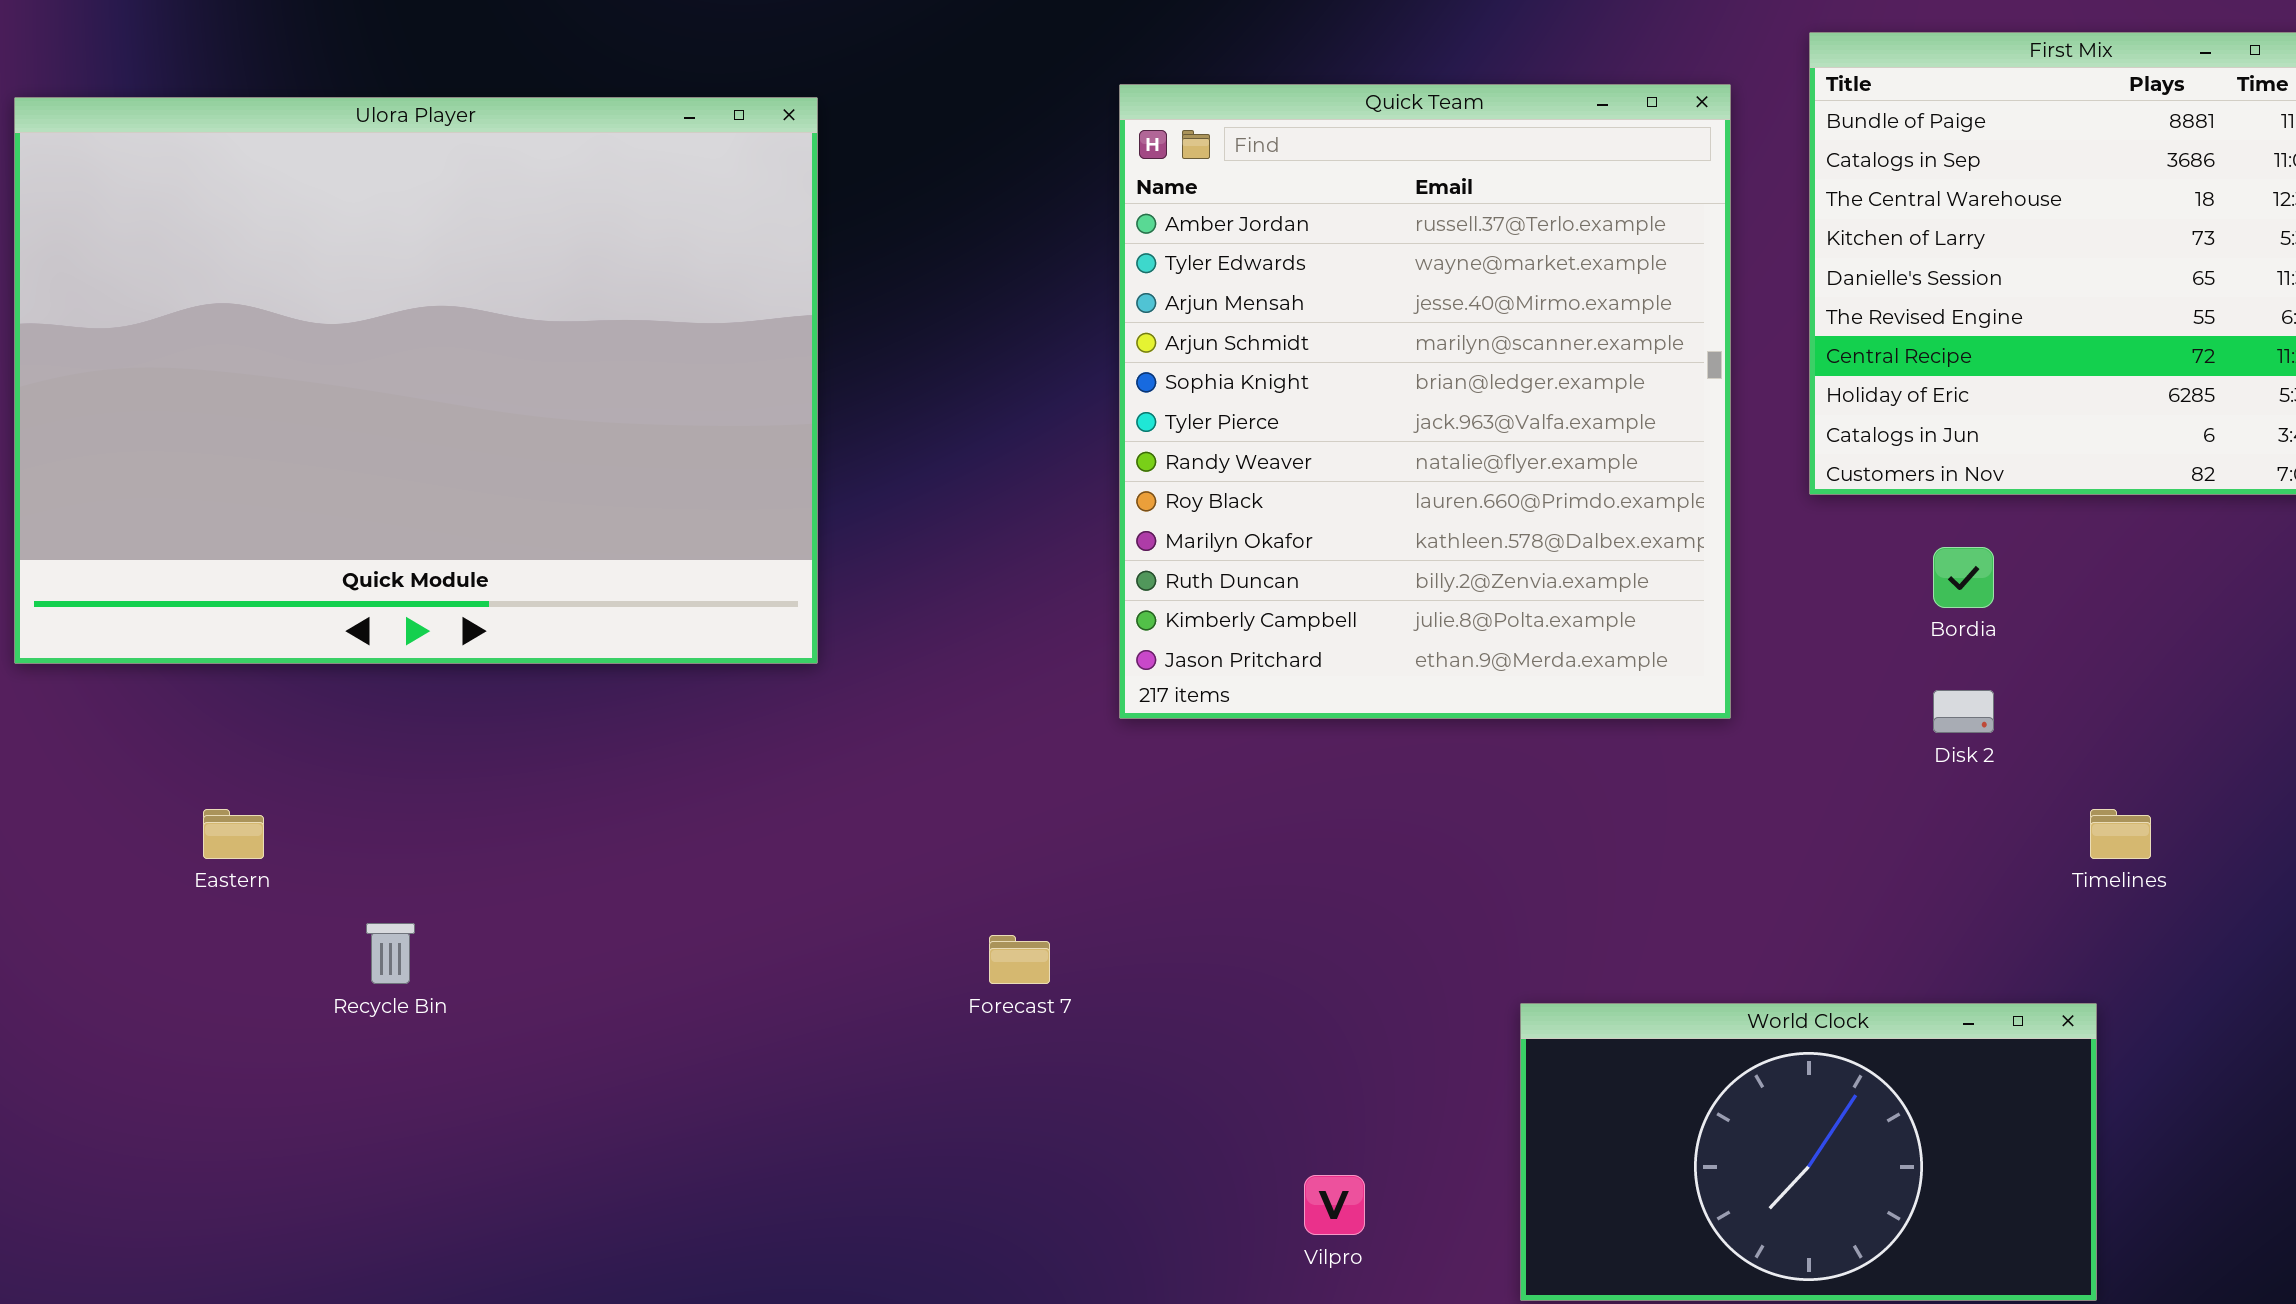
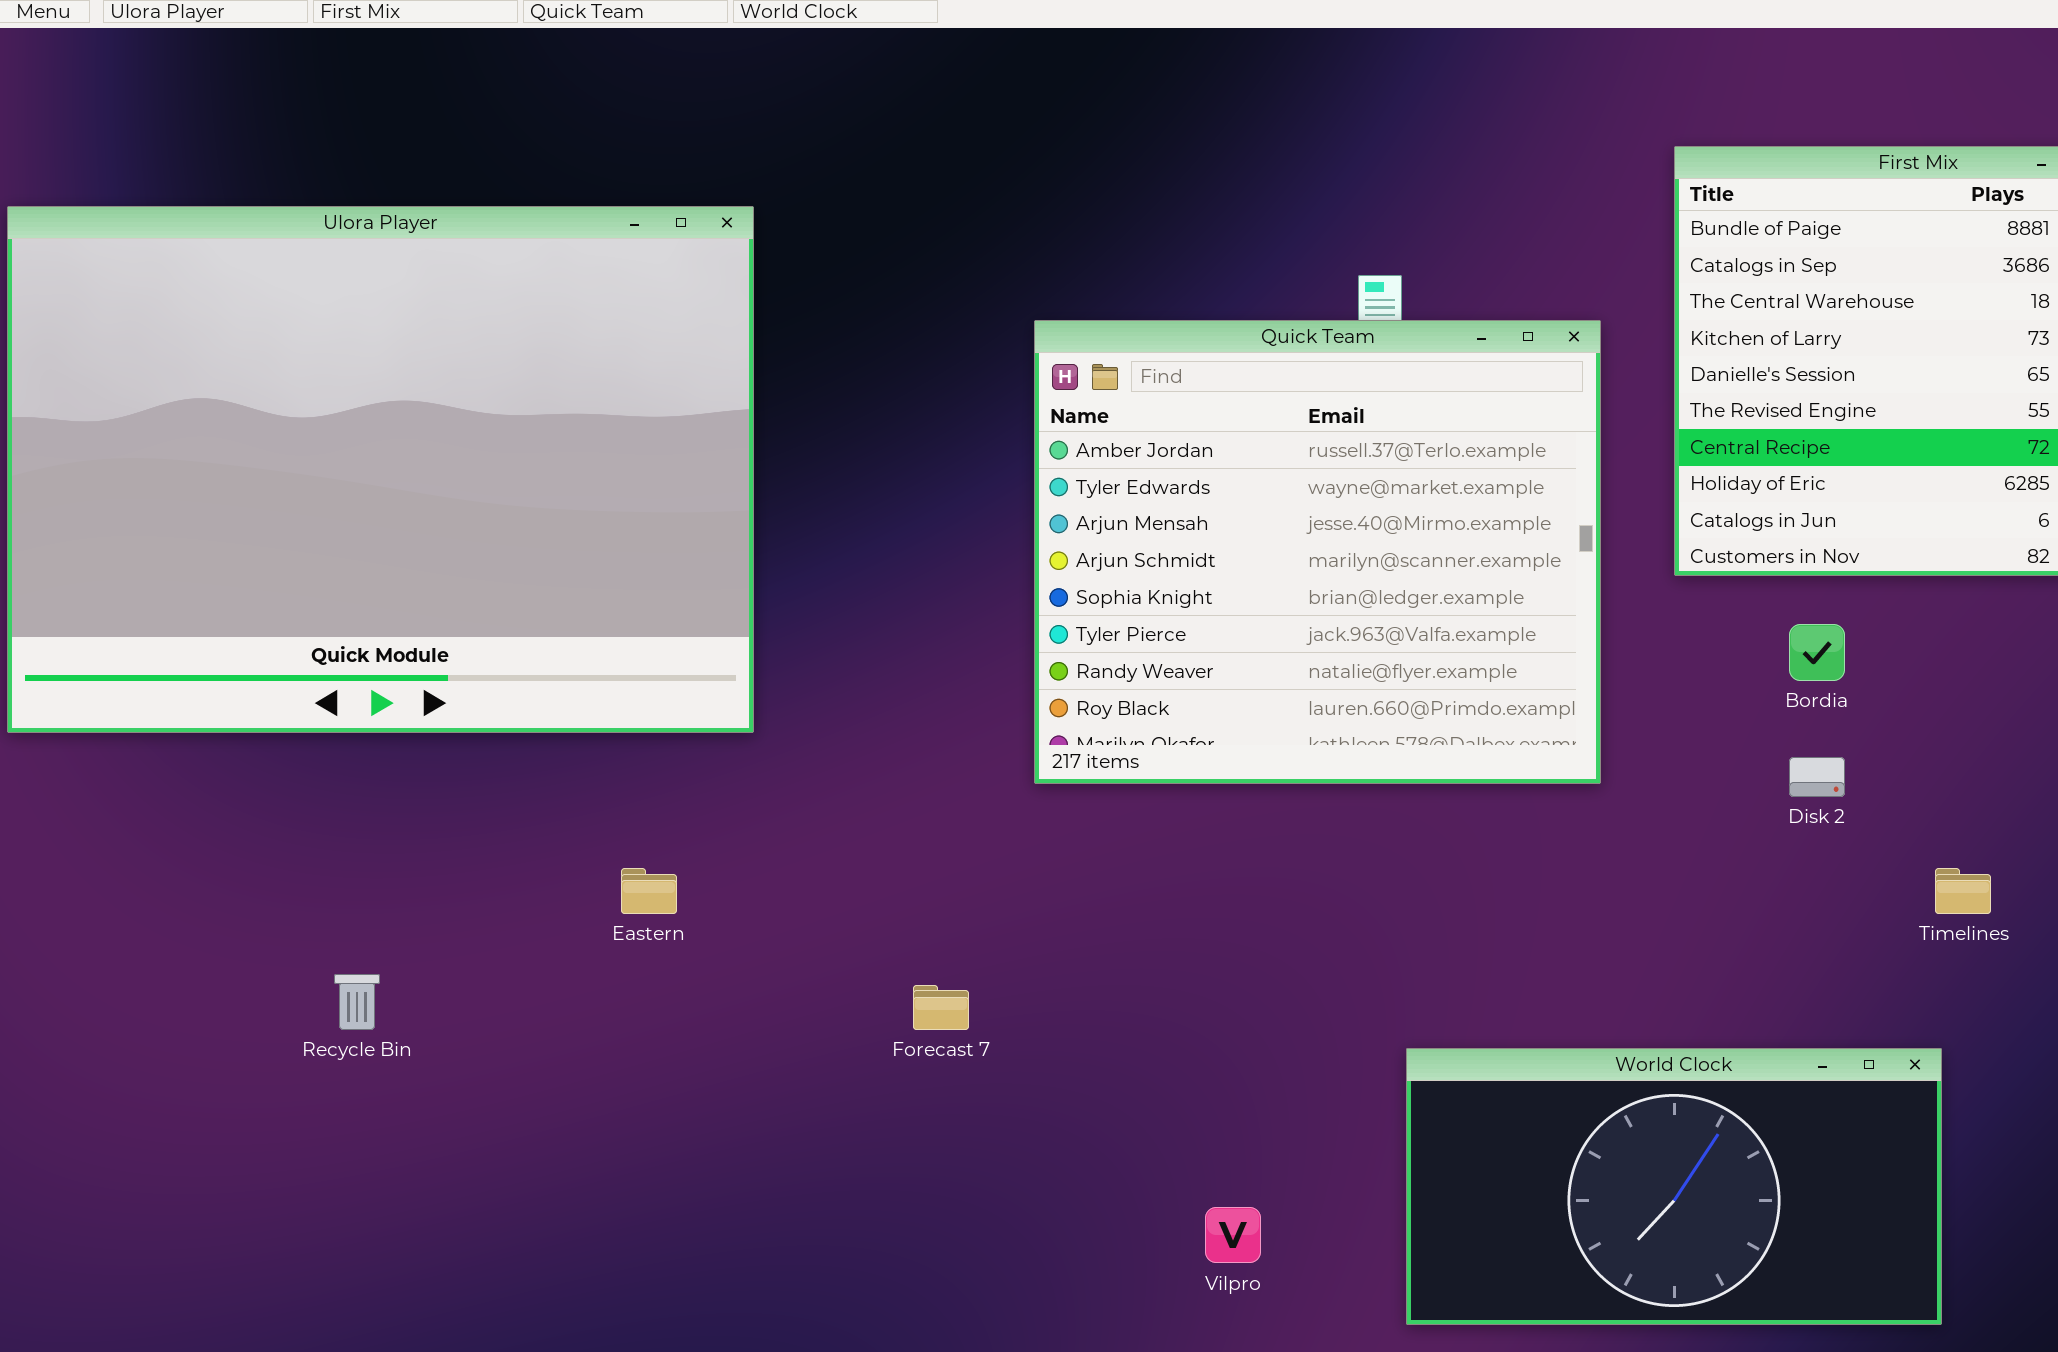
Quick Team: [1119,84,1731,719] -> [1034,320,1601,784], resized
Eastern: [203,809,264,859] -> [621,868,677,914], moved

